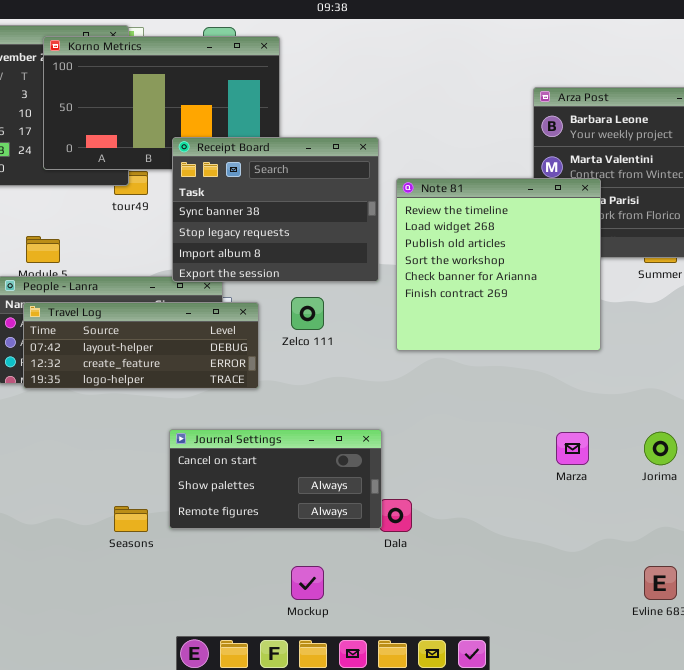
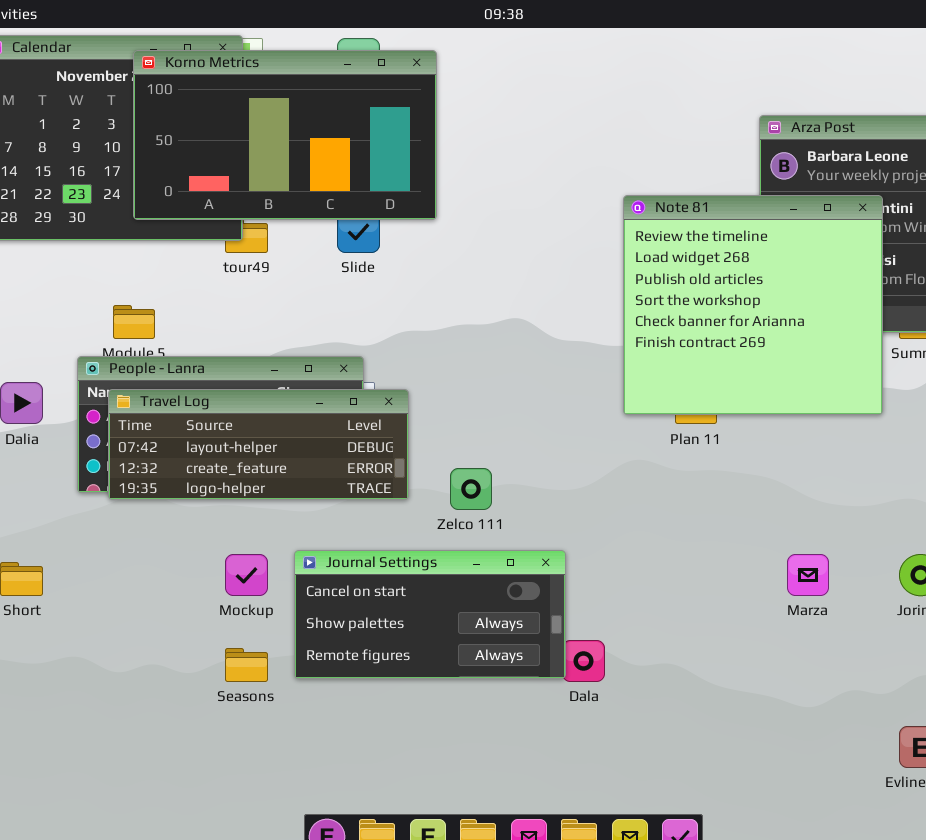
Receipt Board: [172,137,379,282] -> none, closed
Note 81: [396,178,601,351] -> [623,195,883,415], moved
Zelco 111: [291,297,324,330] -> [450,468,492,510], moved
Mockup: [291,566,324,600] -> [225,554,268,596], moved

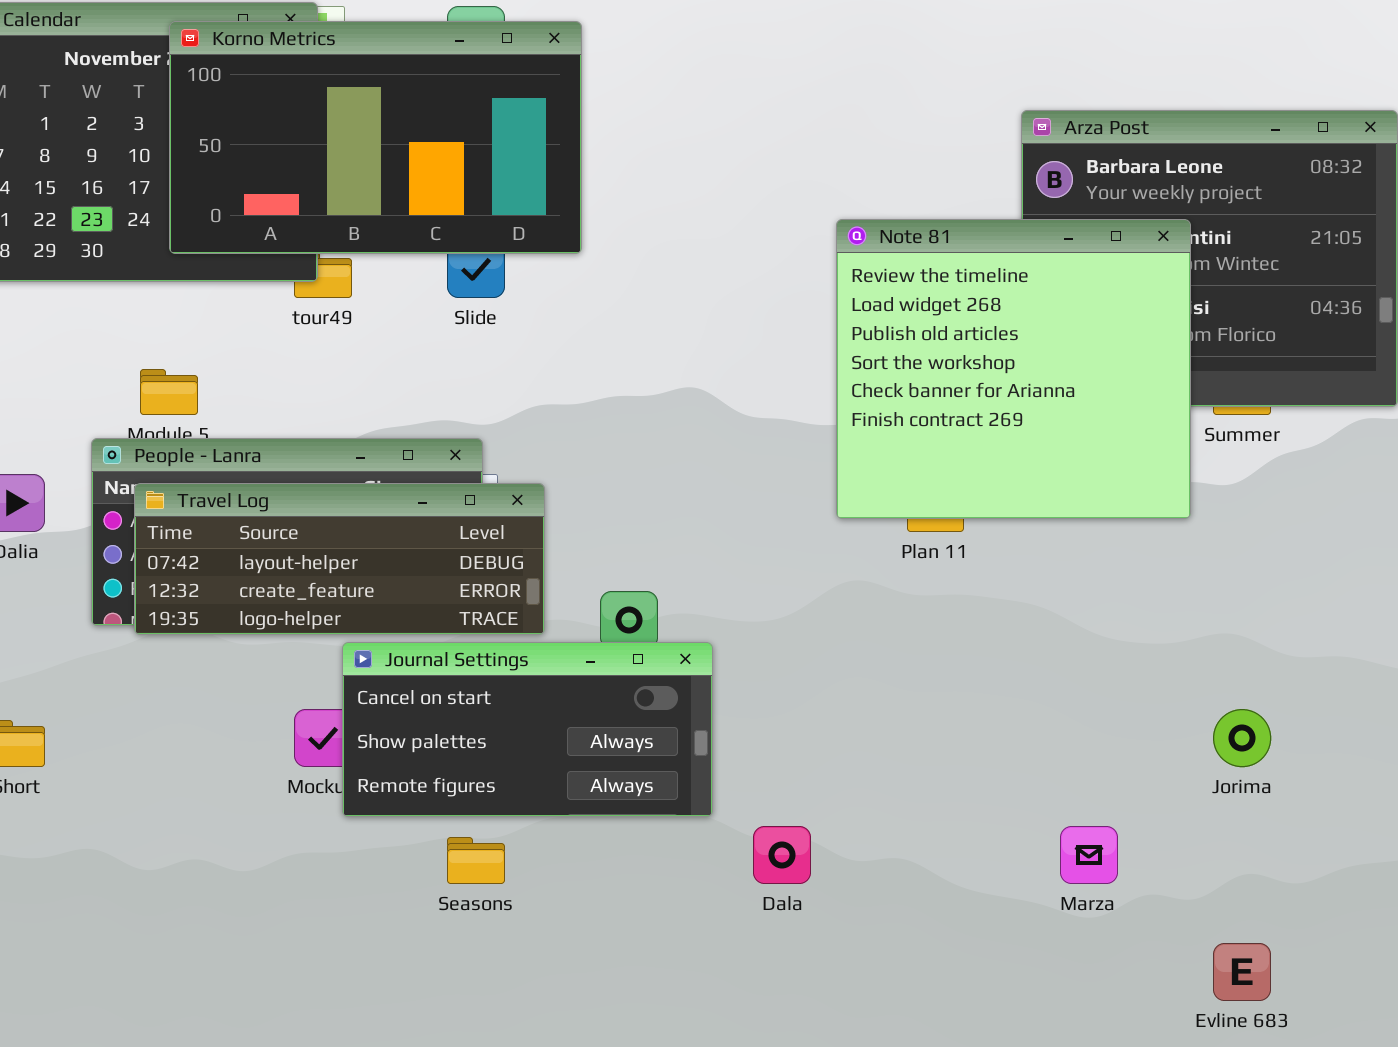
Journal Settings: [294,550,566,679] -> [342,642,713,817], moved
Marza: [787,554,829,596] -> [1060,826,1118,884], moved
Seasons: [225,648,268,682] -> [447,837,505,884], moved

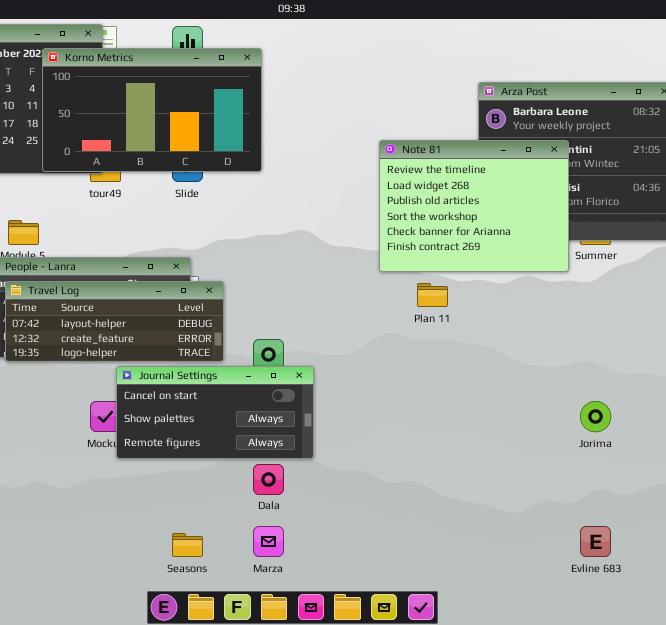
Korno Metrics: [169,21,582,254] -> [42,48,262,172], moved
Note 81: [836,219,1191,519] -> [379,140,569,272], resized
Dala: [753,826,811,884] -> [253,464,284,495], moved
Marza: [1060,826,1118,884] -> [253,526,284,557], moved
Seasons: [447,837,505,884] -> [172,533,203,557], moved

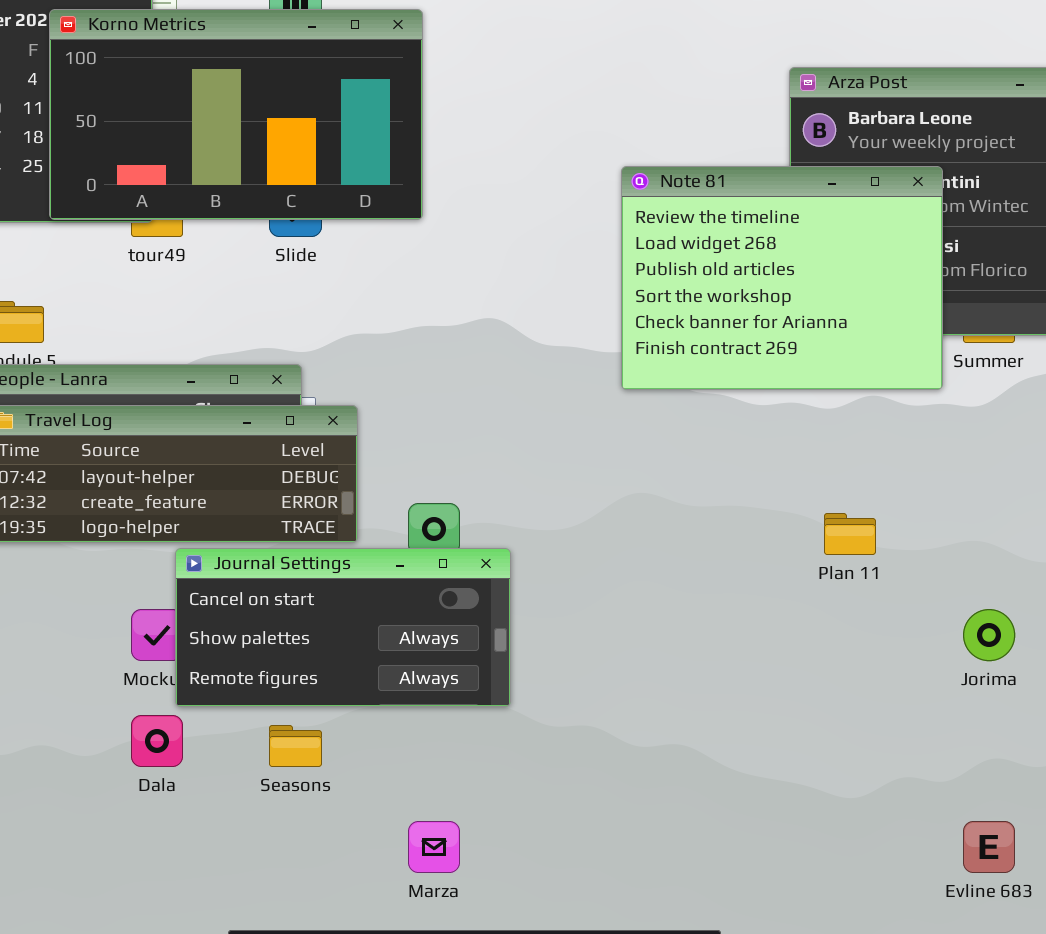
Plan 11: [417,283,448,307] -> [824,513,876,555], moved
Dala: [253,464,284,495] -> [131,715,183,767], moved
Seasons: [172,533,203,557] -> [269,725,322,767], moved

